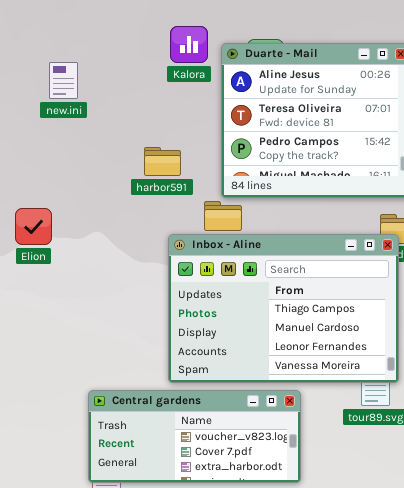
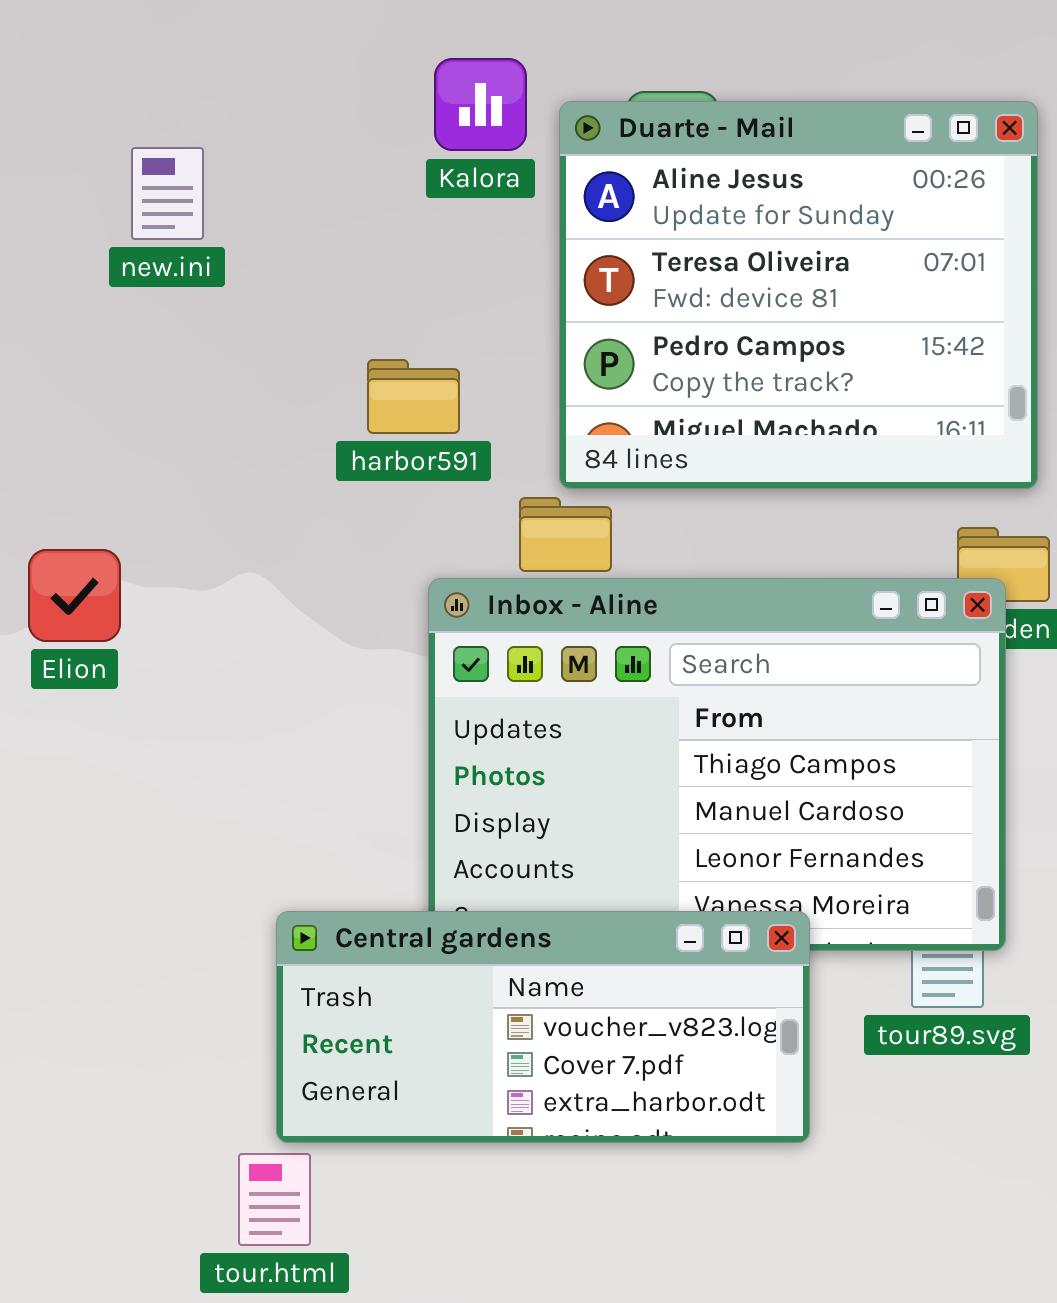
Elion: [15,208,52,245] -> [28,549,121,642], moved
Central gardens: [88,390,301,483] -> [276,911,810,1143], moved

